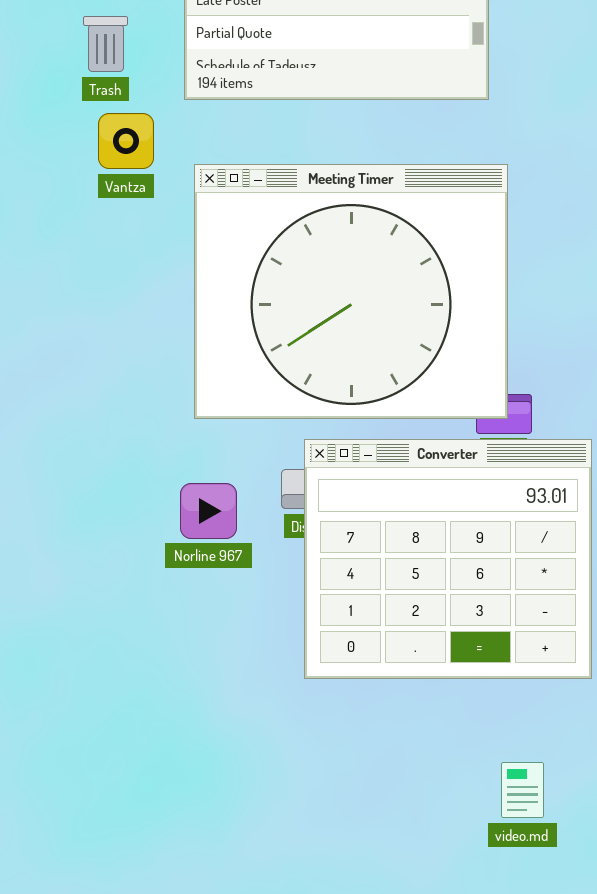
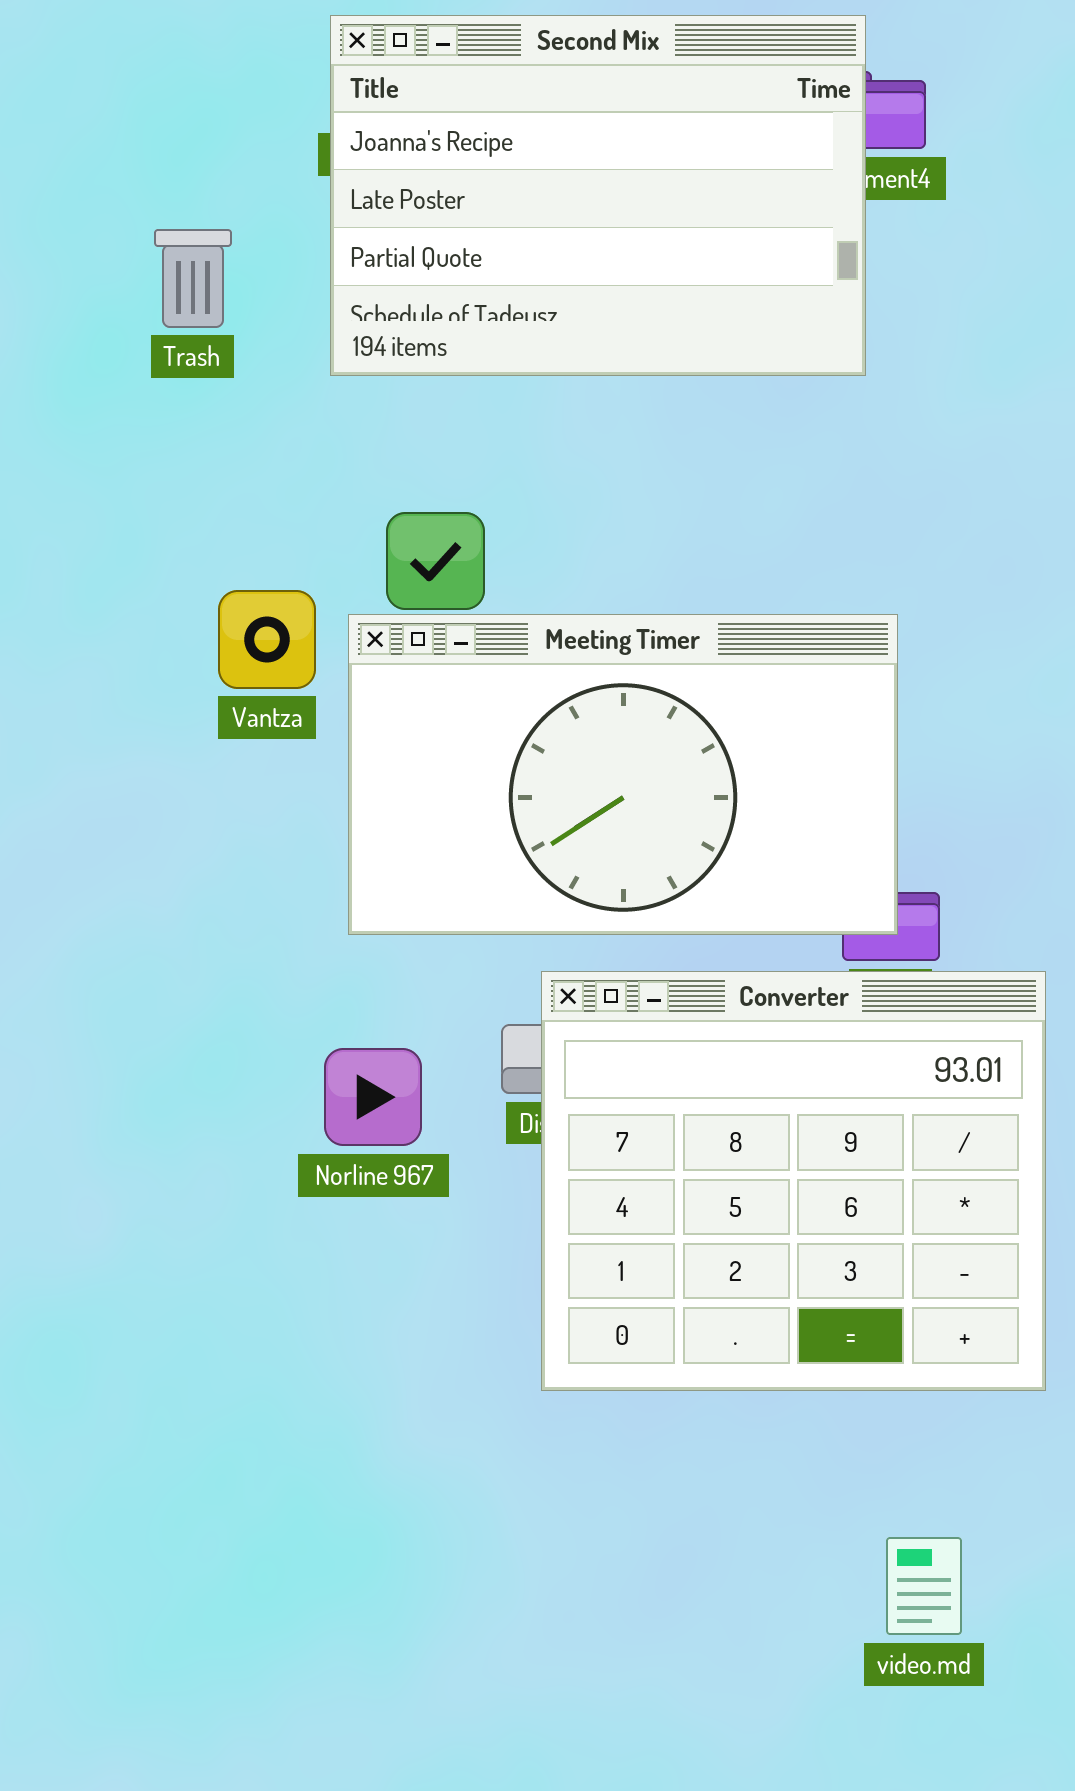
Vantza: [98,113,154,169] -> [218,590,316,689], moved
Meeting Timer: [194,164,508,419] -> [348,614,898,935], resized

